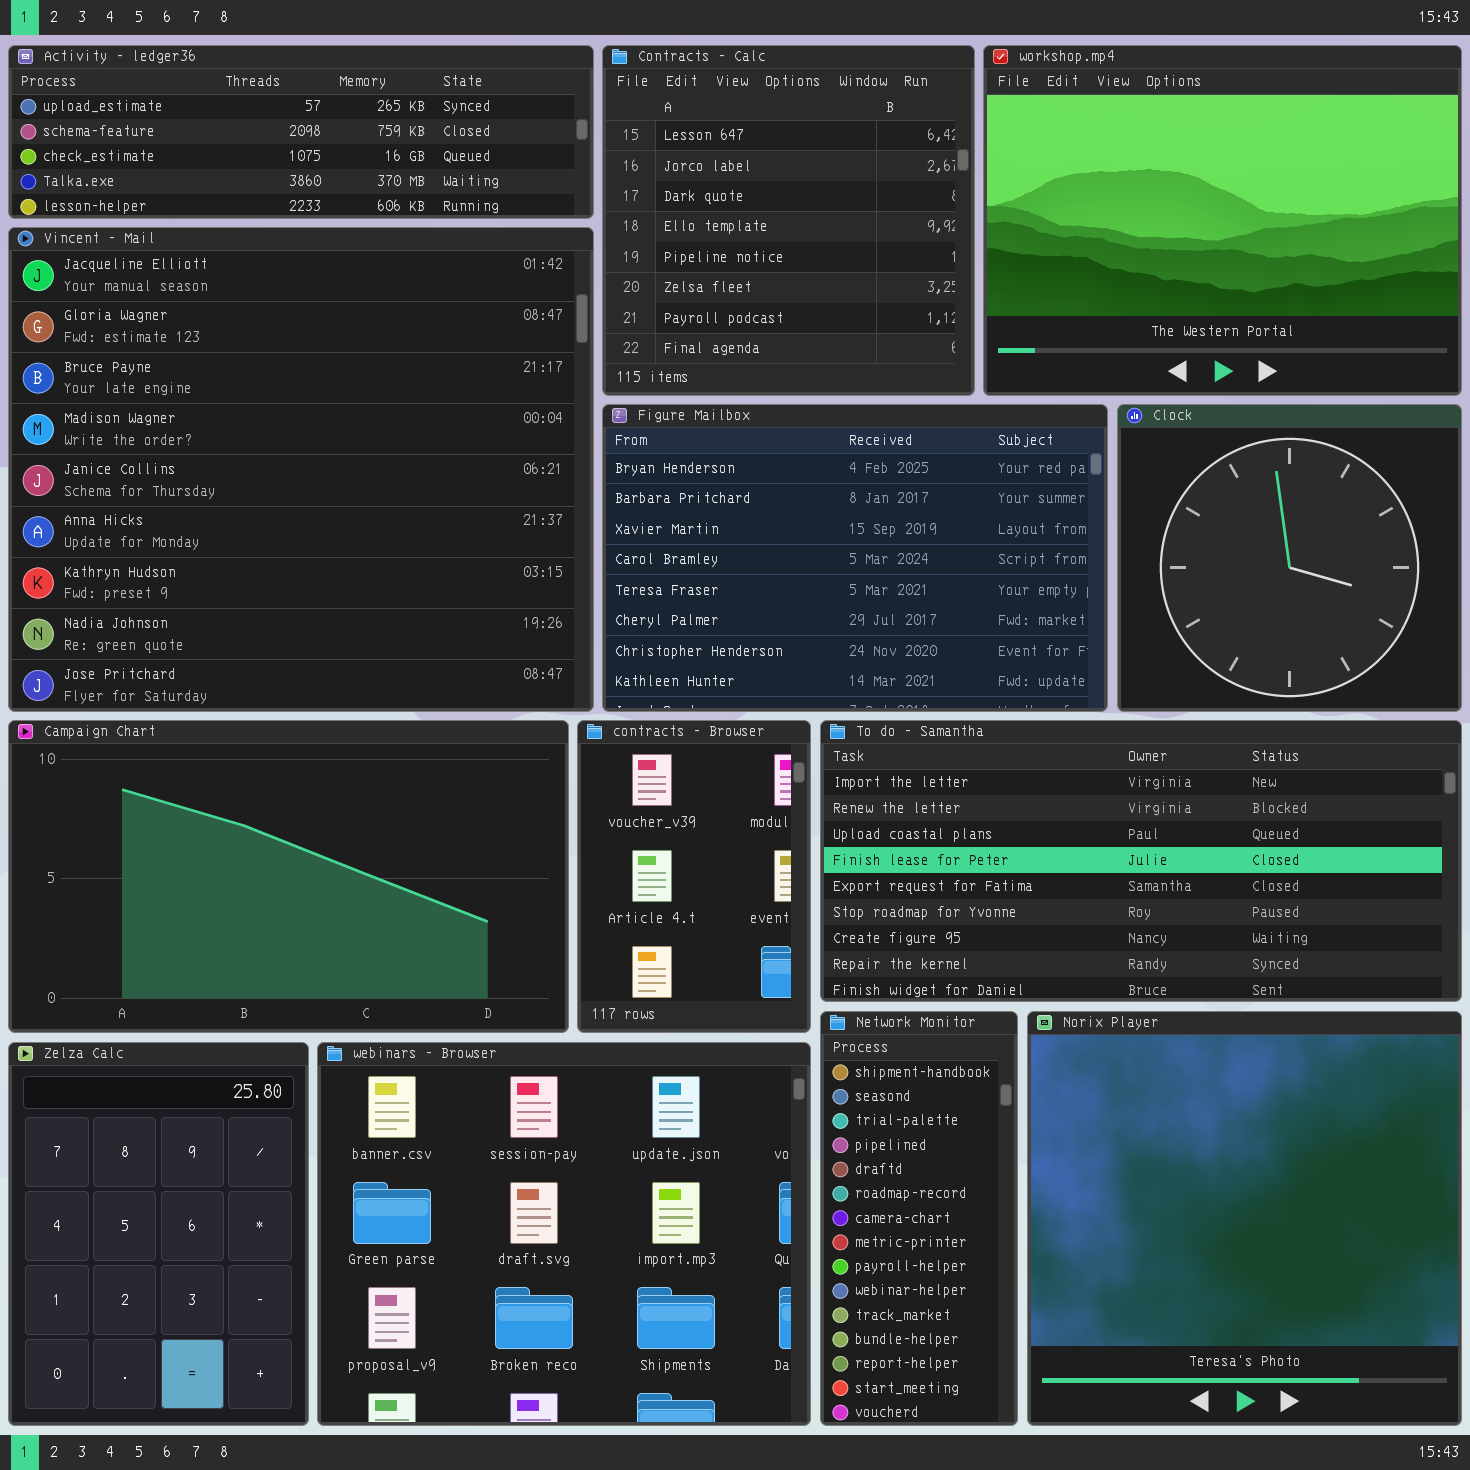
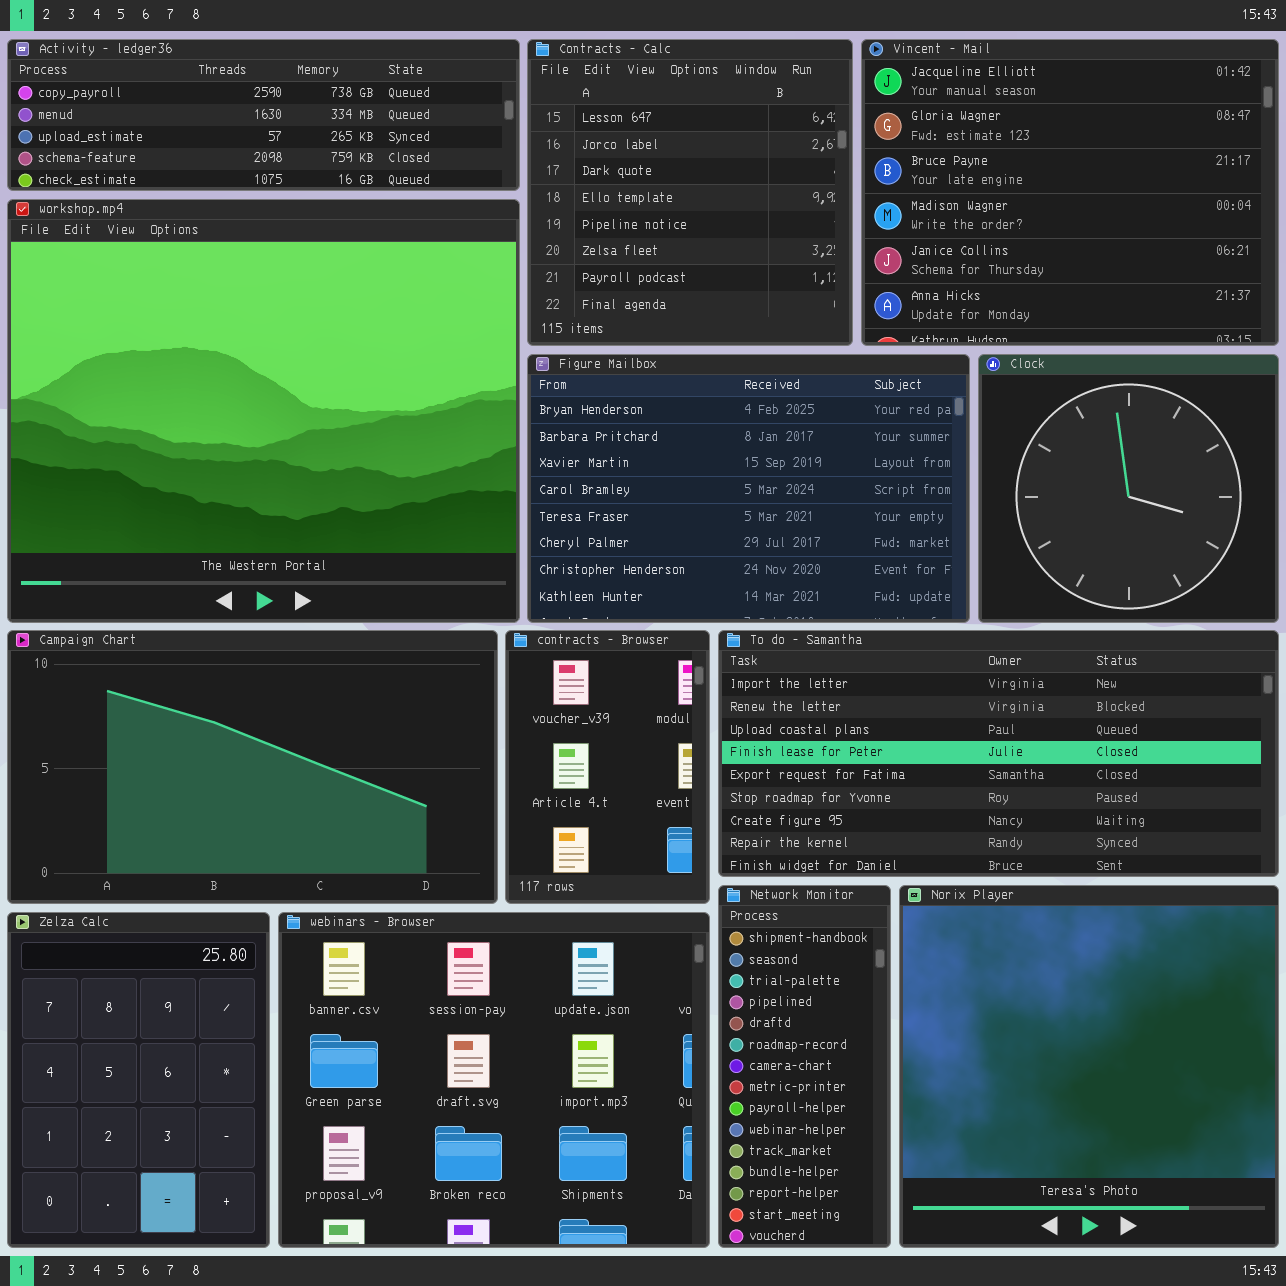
Activity - ledger36: [8,45,594,219] -> [7,39,520,191], scrolled up 2 rows
workshop.mp4: [983,45,1462,396] -> [7,199,520,623], moved, resized
Vincent - Mail: [8,227,594,712] -> [861,39,1279,346], moved, resized

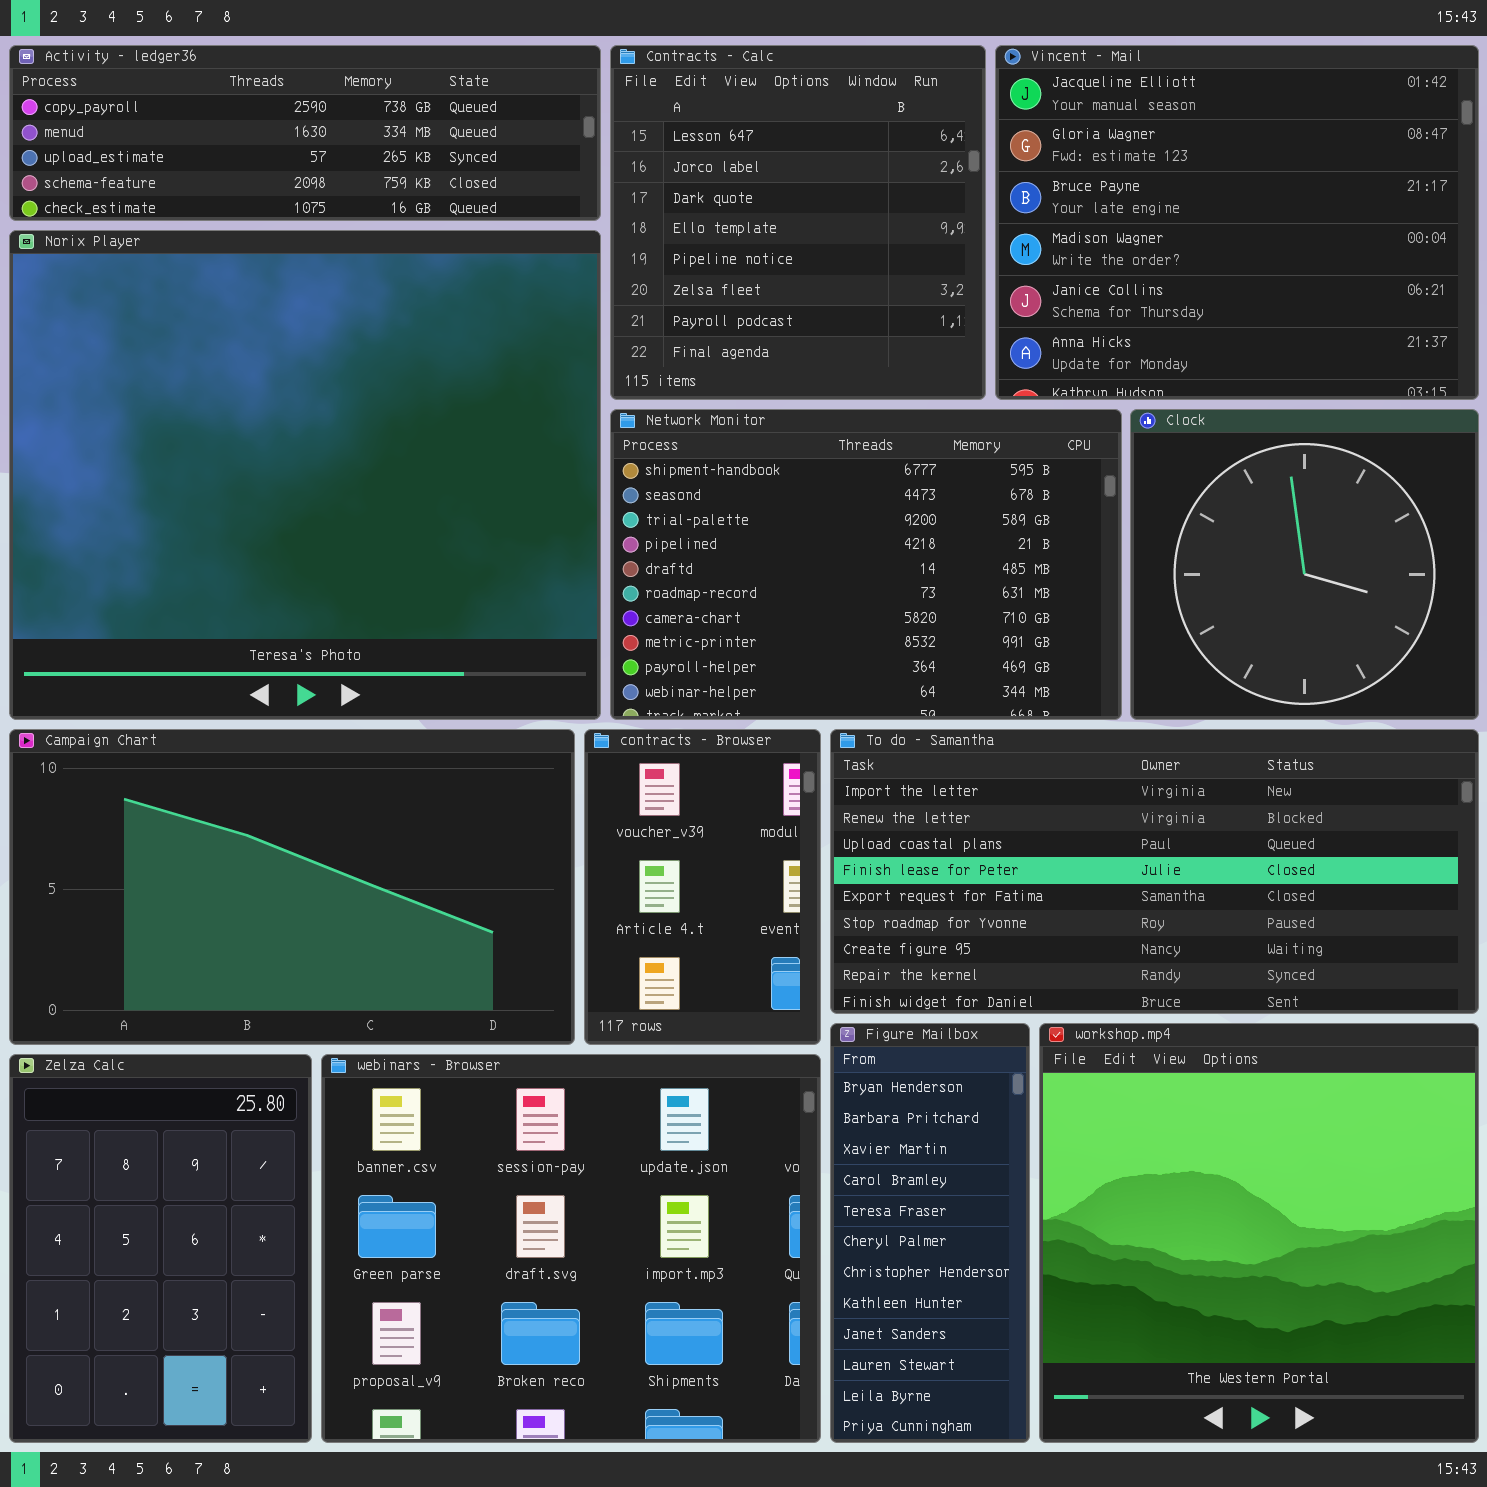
workshop.mp4: [7,199,520,623] -> [1039,1023,1479,1443], moved, resized
Figure Mailbox: [527,354,970,623] -> [830,1023,1030,1443], moved, resized
Network Monitor: [718,885,891,1248] -> [610,409,1122,720], moved, resized
Norix Player: [899,885,1279,1248] -> [9,230,601,720], moved, resized

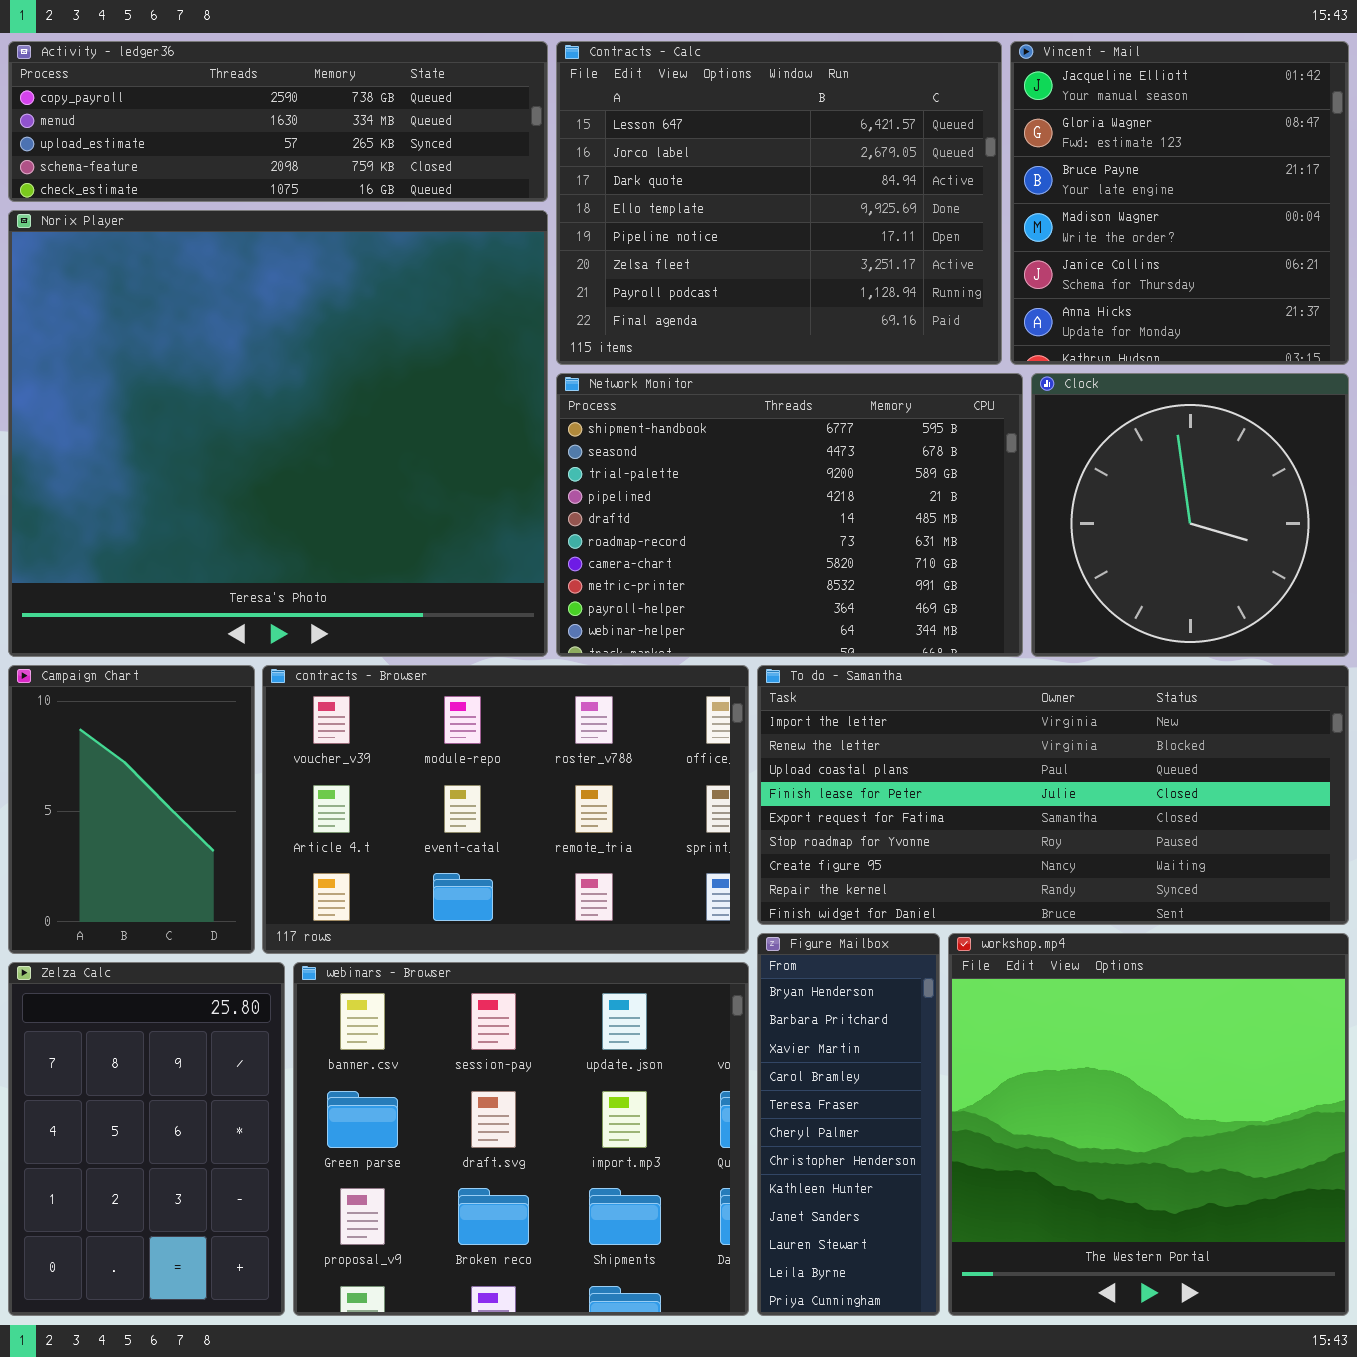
Contracts - Calc: [610,45,986,400] -> [556,41,1002,365], resized
Vincent - Mail: [995,45,1479,400] -> [1010,41,1349,365], resized
Campaign Chart: [9,729,575,1045] -> [8,665,255,954], resized
contracts - Browser: [584,729,821,1045] -> [262,665,749,954], resized

